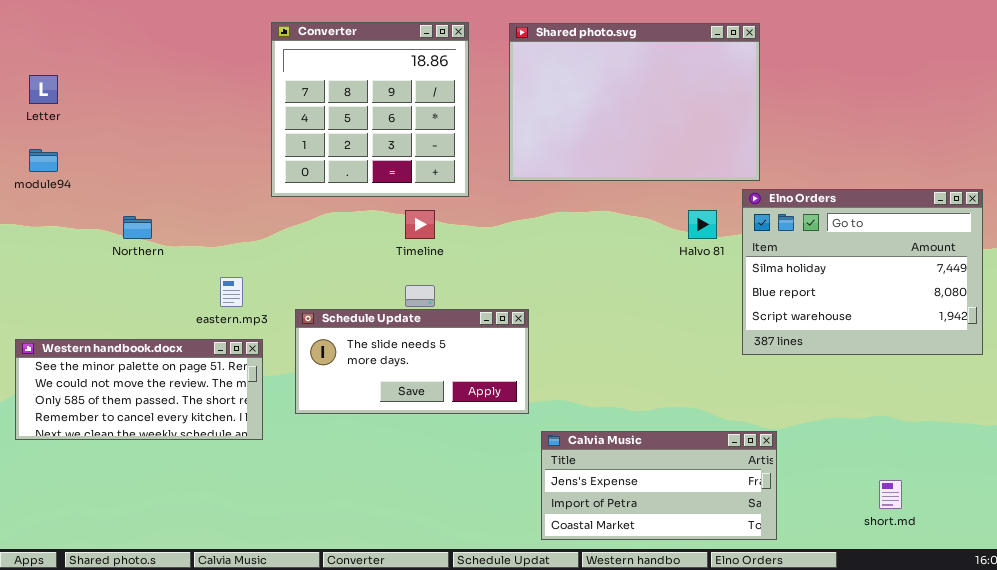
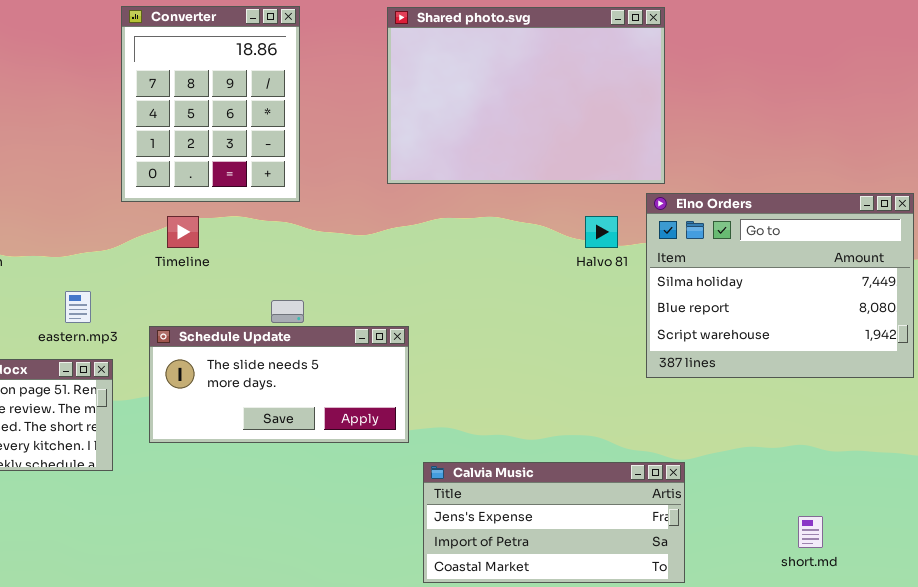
Converter: [271,22,469,197] -> [121,6,300,202], resized
Timeline: [405,210,435,239] -> [167,216,199,248], moved

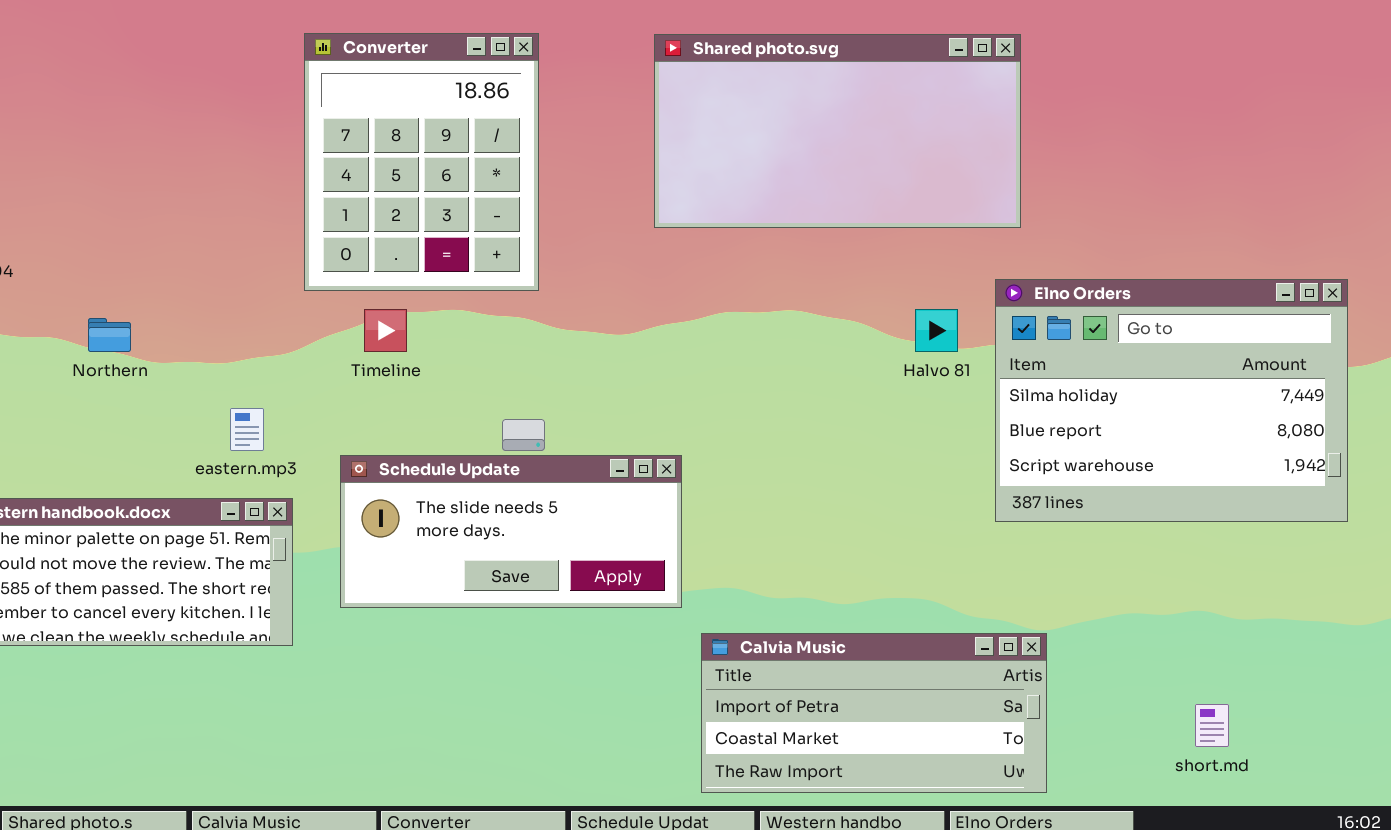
Shared photo.svg: [387,7,665,184] -> [654,34,1021,228], resized
Calvia Music: [423,462,685,583] -> [701,633,1047,793], scrolled down 1 row

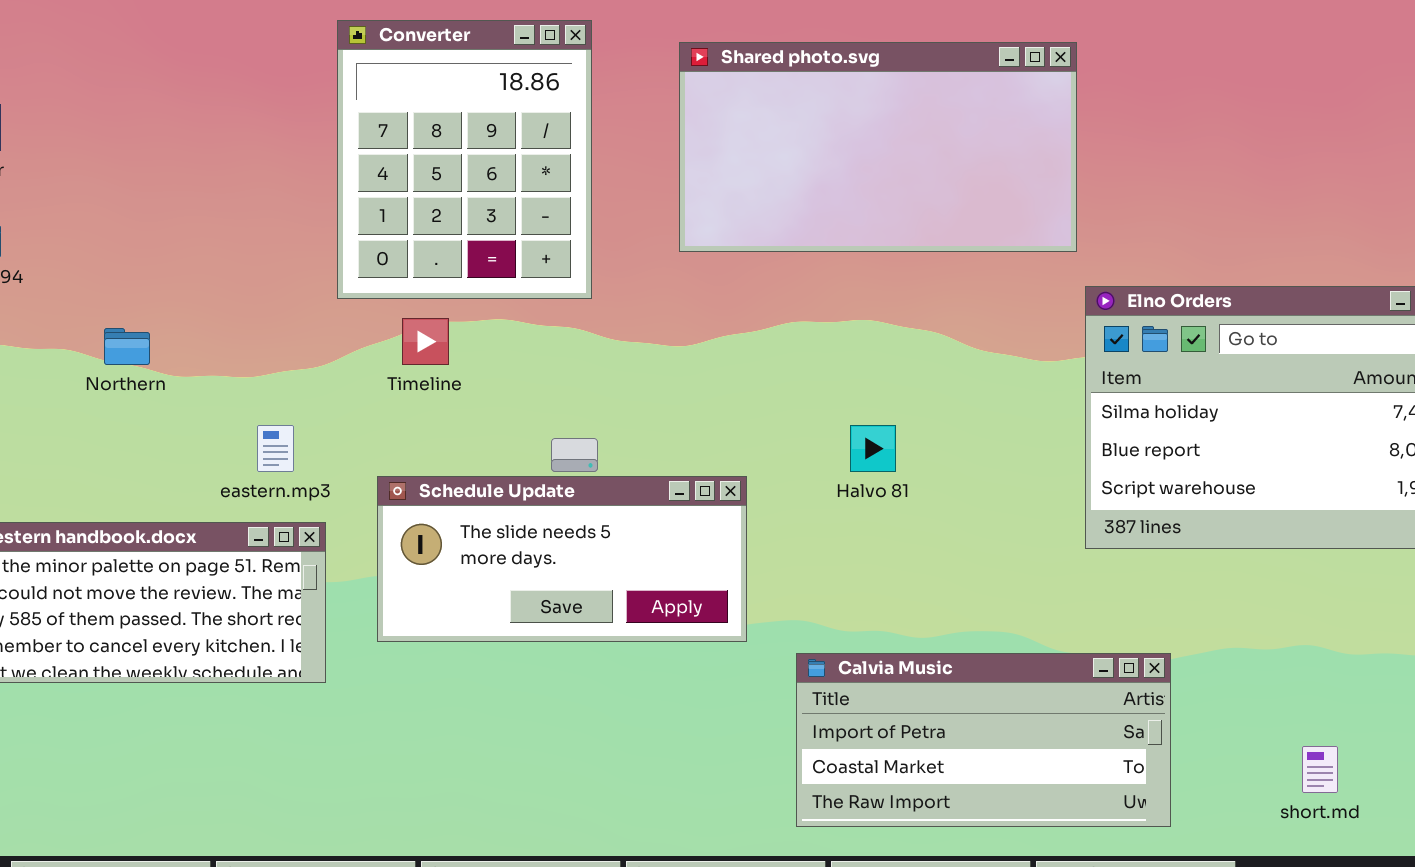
Shared photo.svg: [654,34,1021,228] -> [679,42,1077,252], moved
Halvo 81: [915,309,958,352] -> [850,425,896,472], moved
Calvia Music: [701,633,1047,793] -> [796,653,1171,827], moved

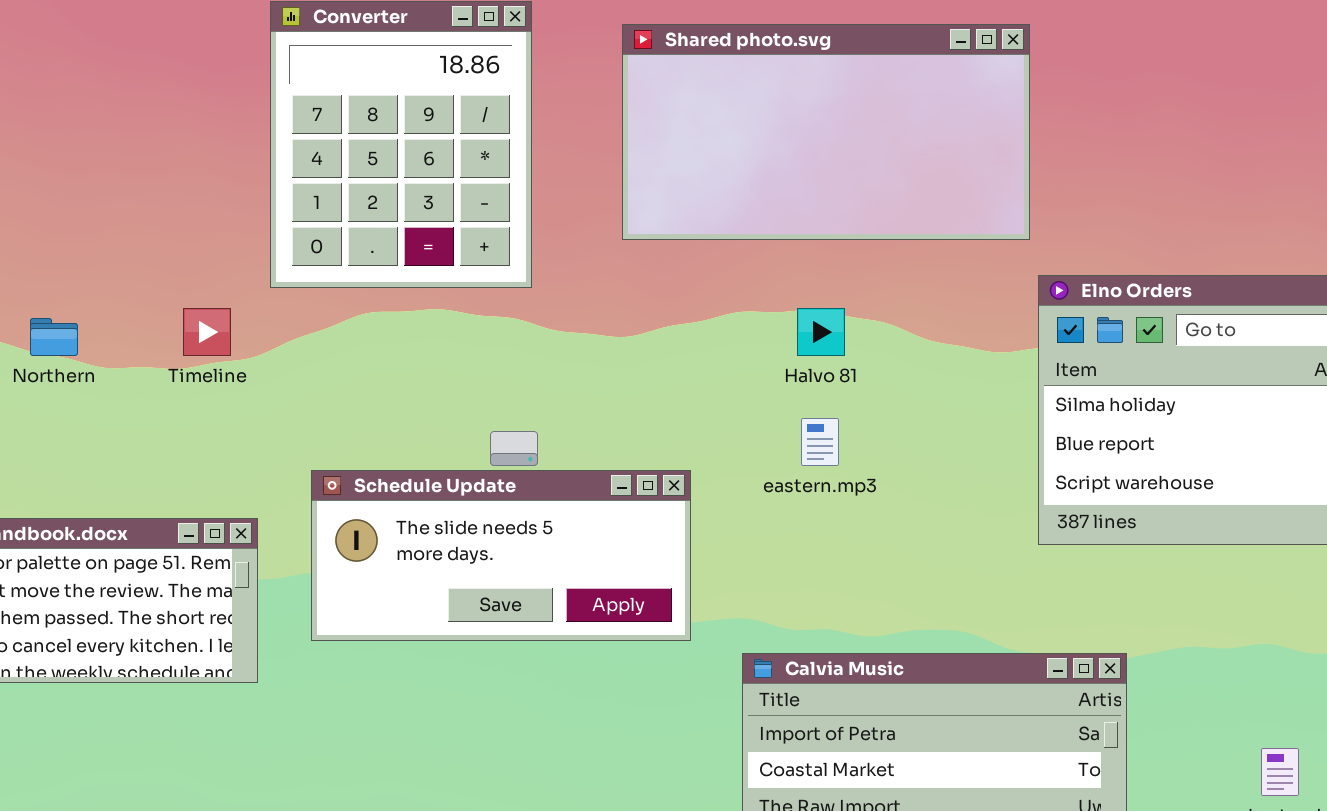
Timeline: [402,318,449,365] -> [183,308,231,356], moved
eastern.mp3: [257,425,294,472] -> [801,418,839,466], moved
Halvo 81: [850,425,896,472] -> [797,308,845,356], moved

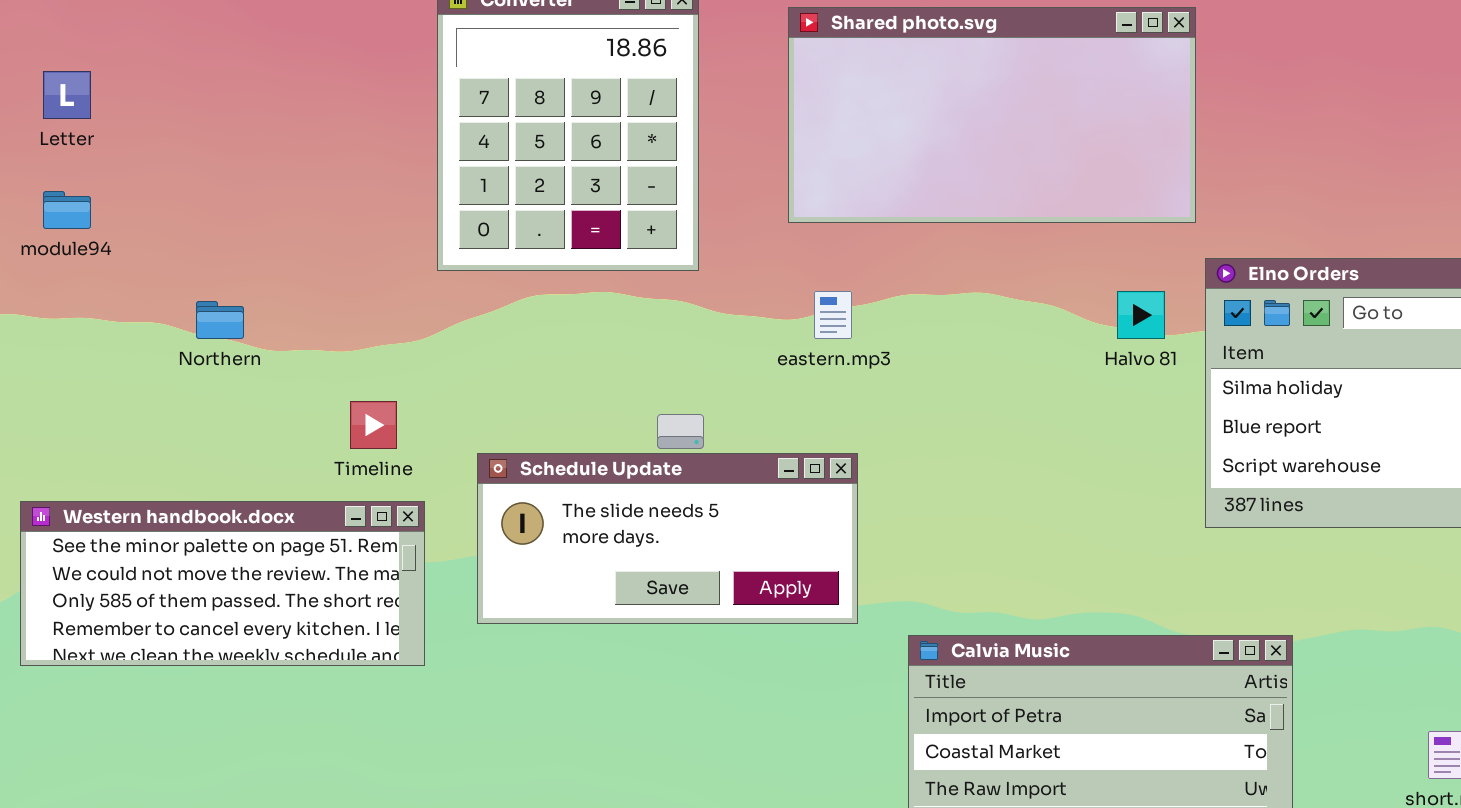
Timeline: [183,308,231,356] -> [350,401,397,449], moved
Halvo 81: [797,308,845,356] -> [1117,291,1165,339], moved
eastern.mp3: [801,418,839,466] -> [814,291,852,339], moved

